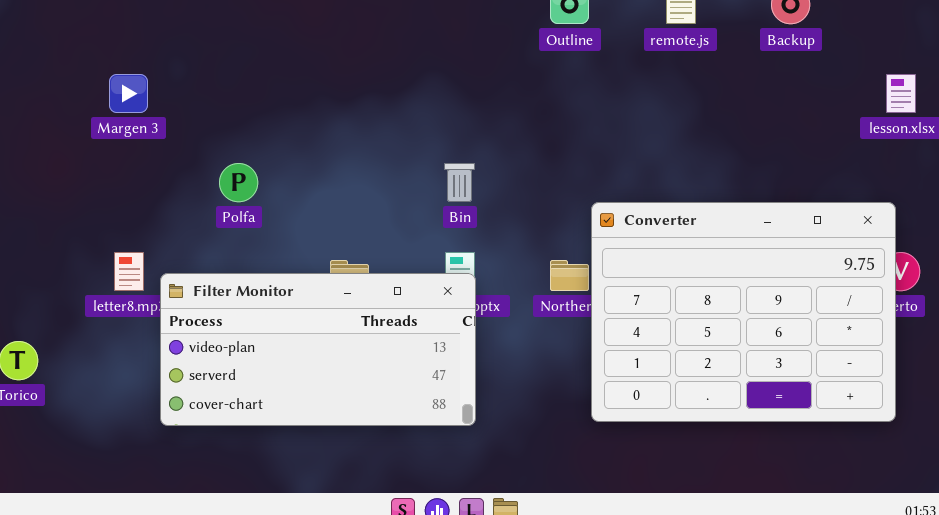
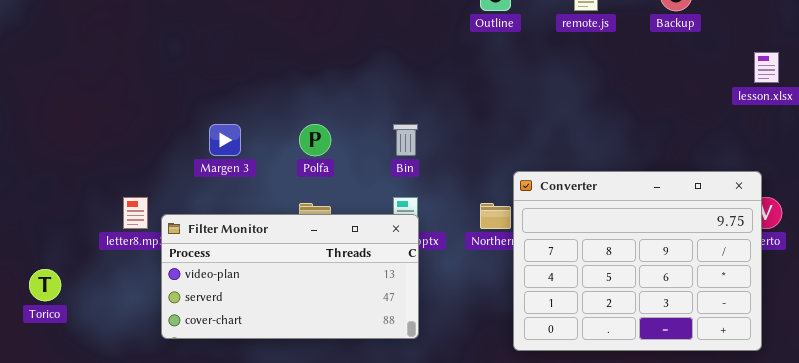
Margen 3: [109,74,148,113] -> [209,124,241,156], moved
Polfa: [219,163,258,202] -> [299,124,331,156], moved
Converter: [591,202,896,422] -> [513,171,762,351], moved

